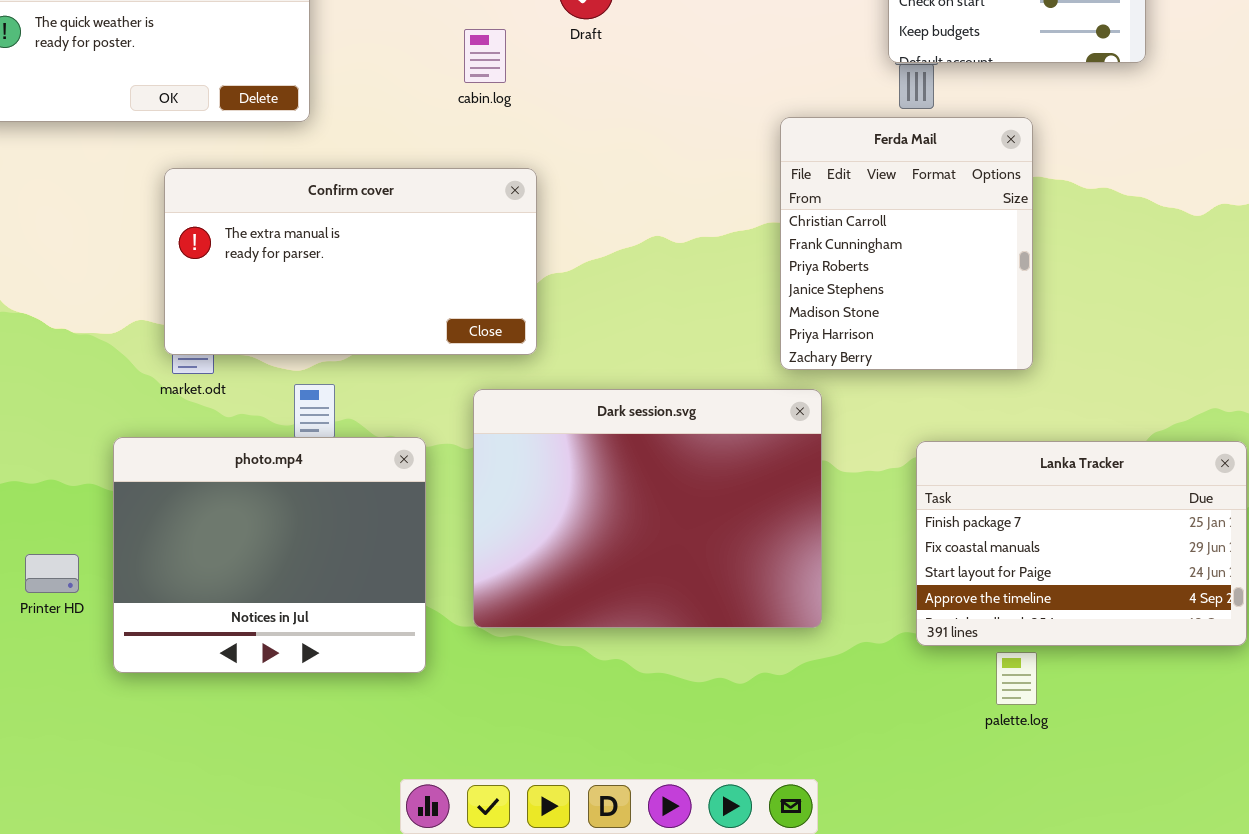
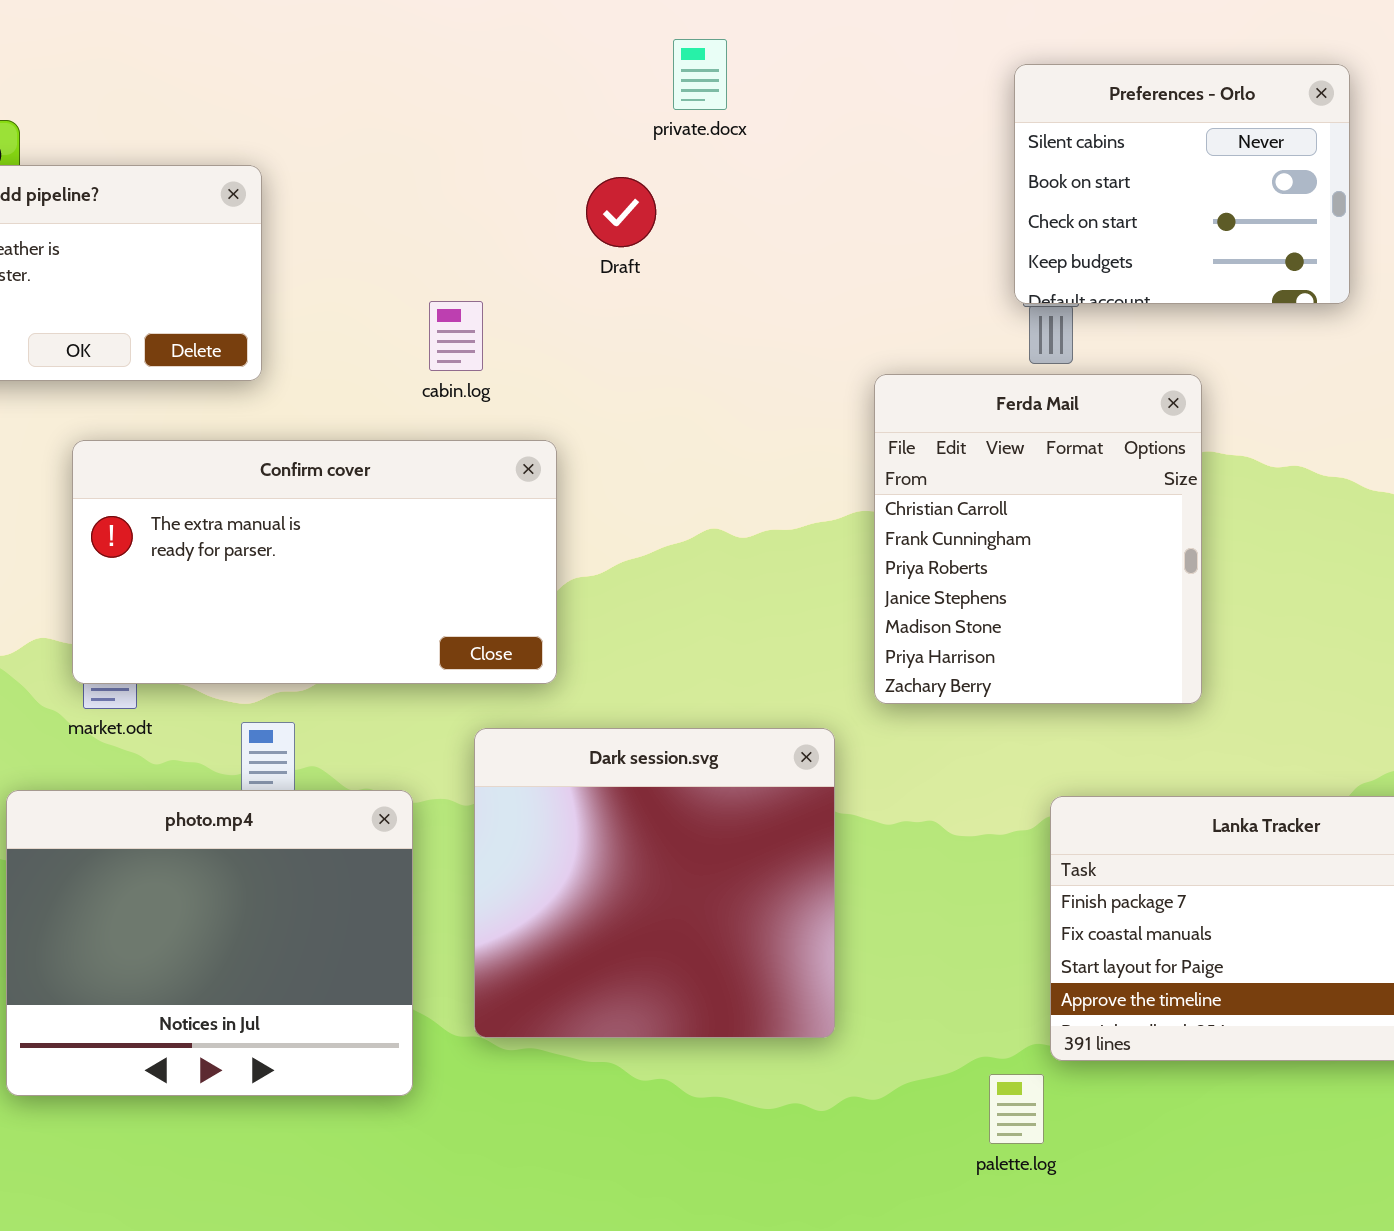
cabin.log: [464,29,506,83] -> [429,301,483,371], moved
Dark session.svg: [473,389,822,628] -> [474,728,835,1038], resized
palette.log: [996,652,1037,705] -> [989,1074,1044,1144], moved

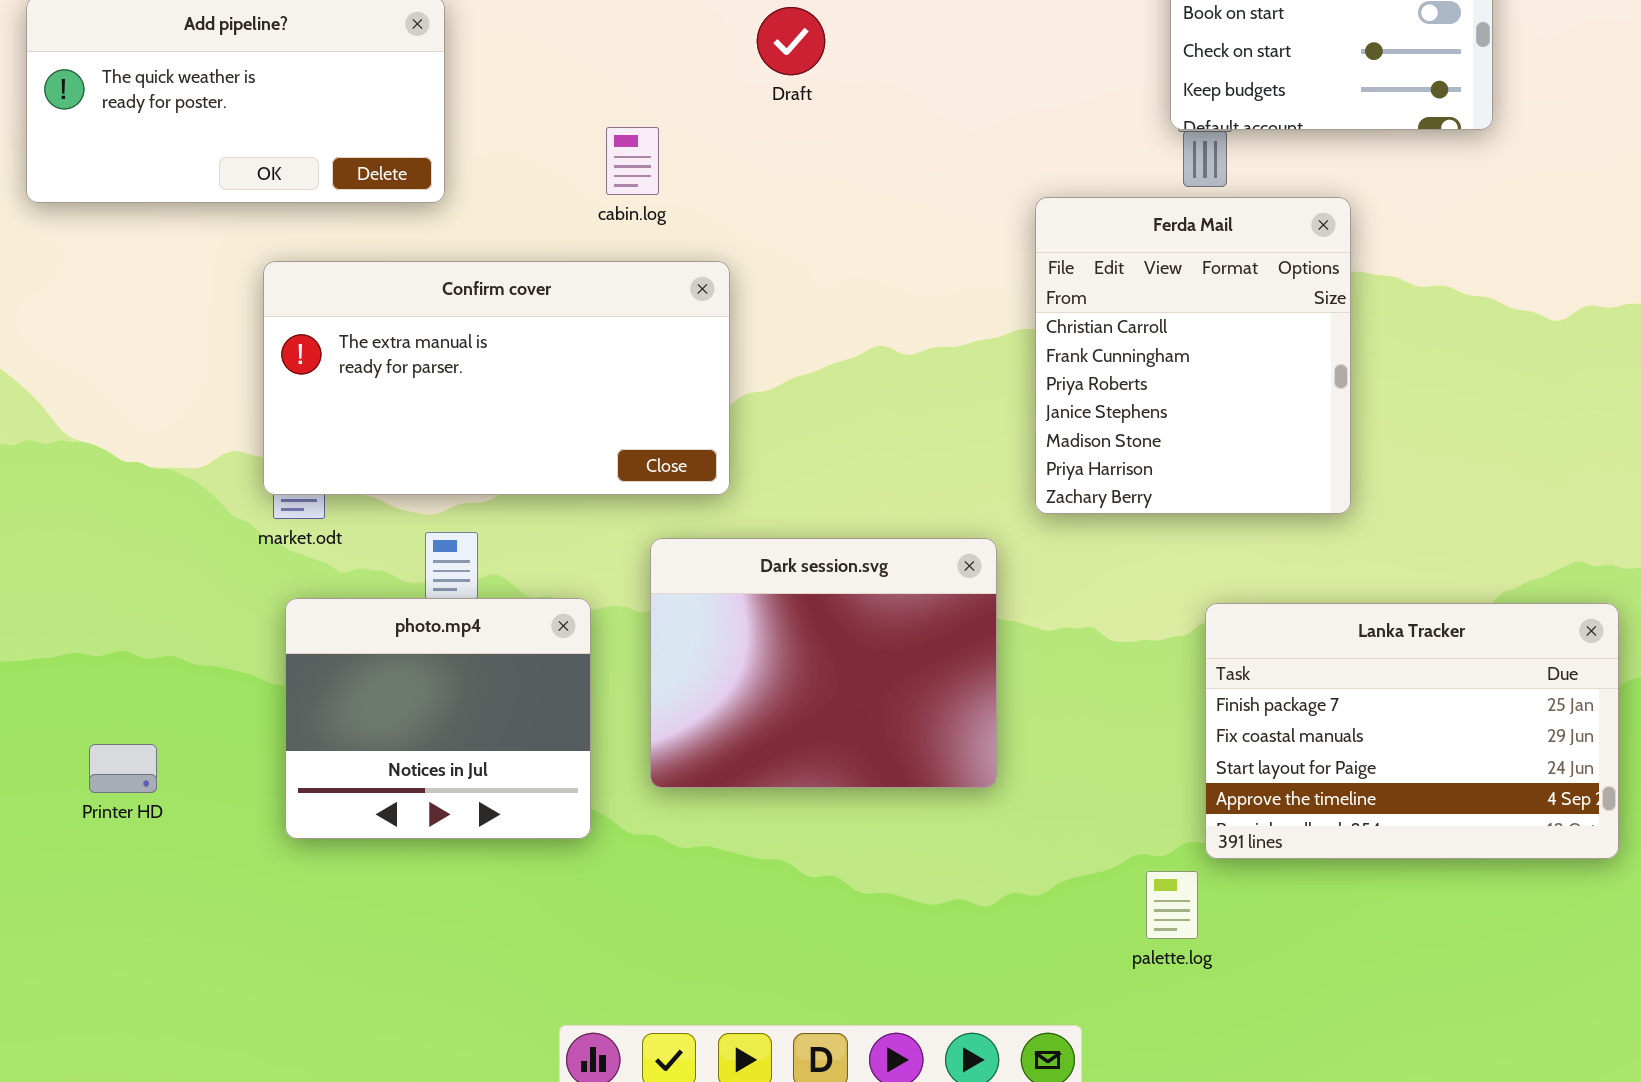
Dark session.svg: [474,728,835,1038] -> [650,538,997,788], resized
photo.mp4: [6,790,413,1096] -> [285,598,591,839], resized

